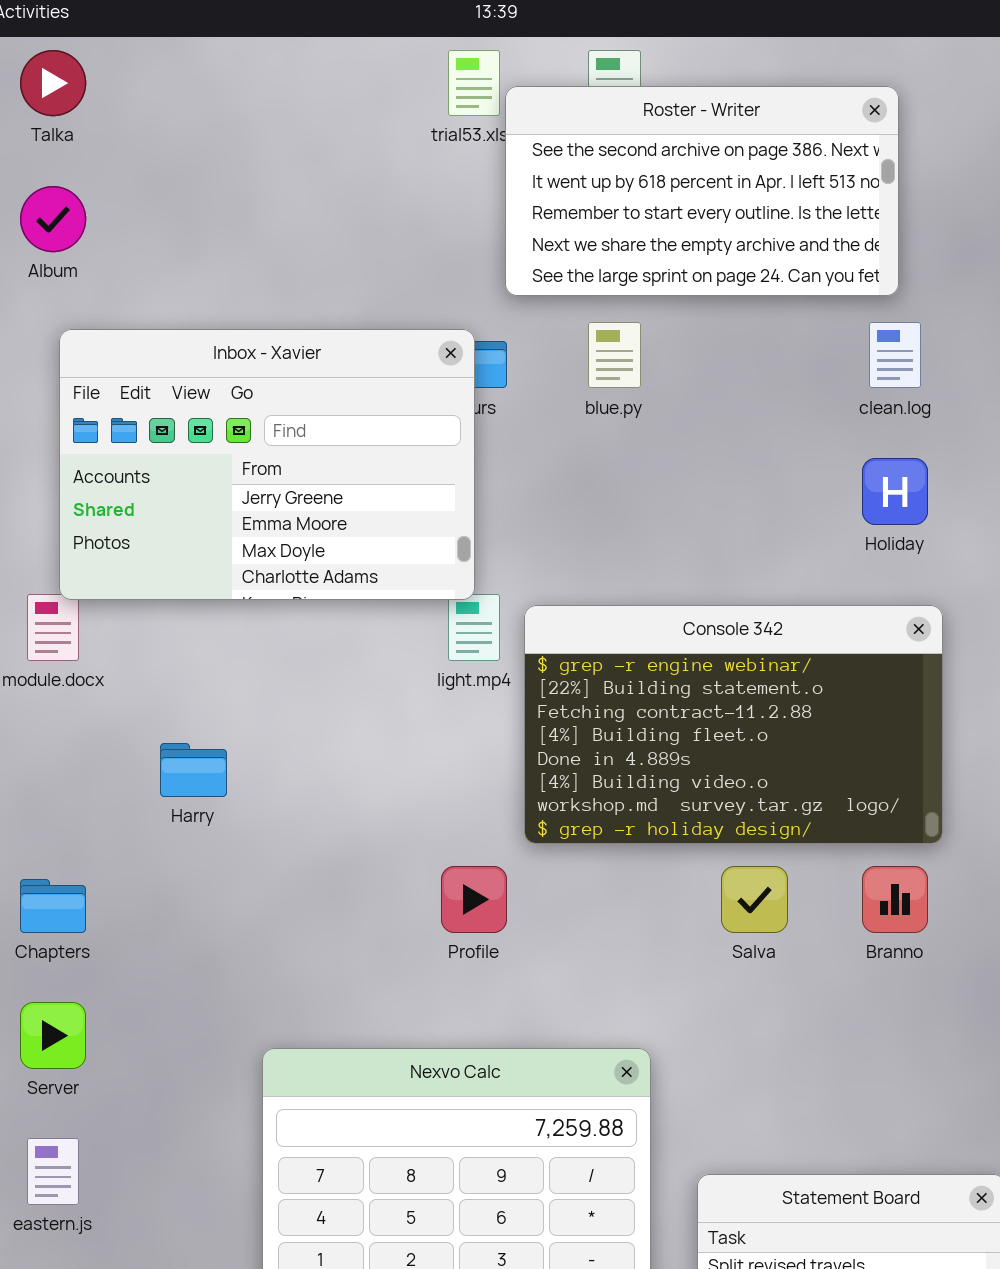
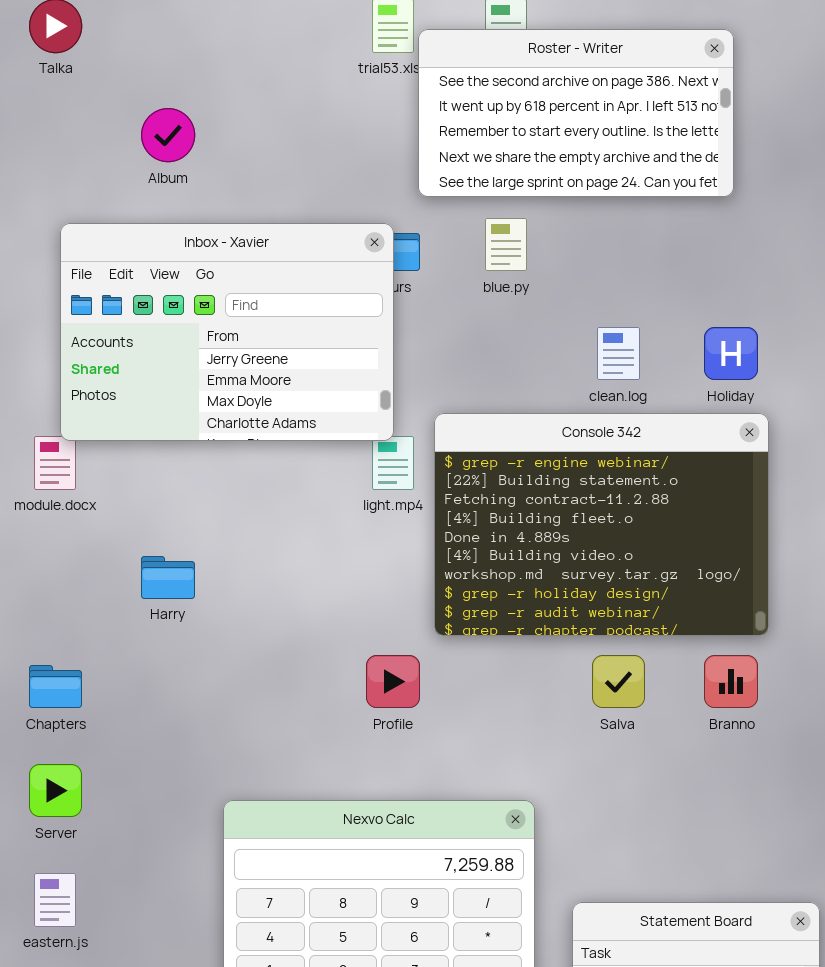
Album: [20,186,86,252] -> [141,108,195,162], moved
clean.log: [869,322,921,388] -> [597,327,640,380], moved
Console 342: [524,605,943,844] -> [434,413,769,636], resized

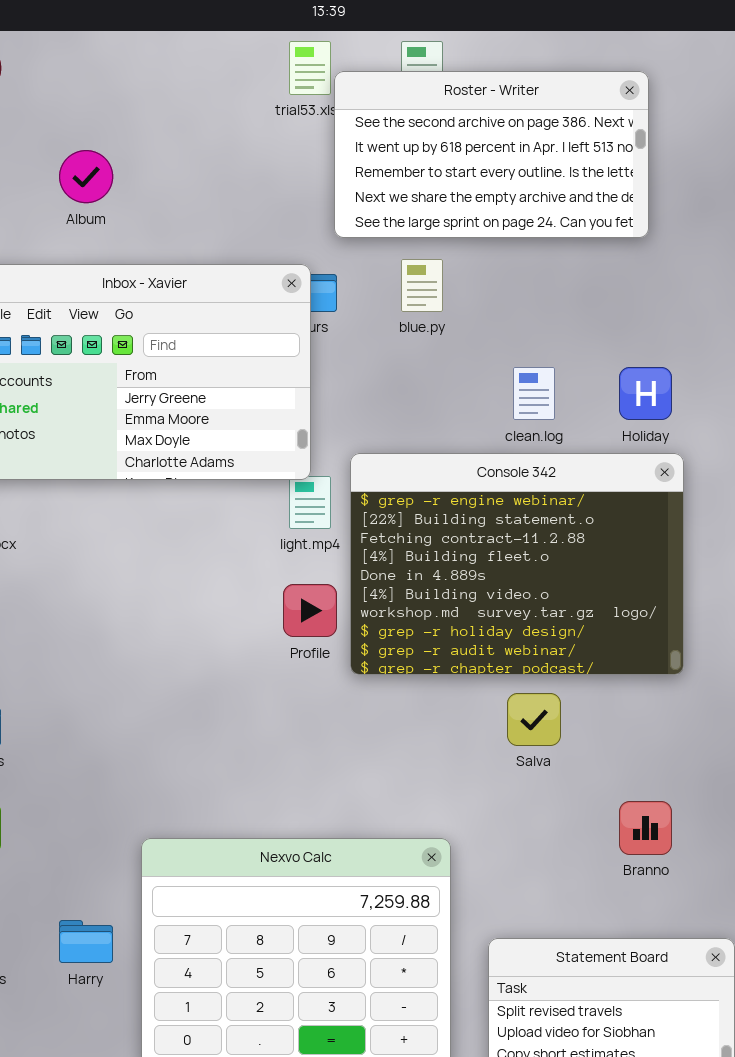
Harry: [141,556,195,599] -> [59,920,113,963], moved
Profile: [366,655,420,708] -> [283,584,337,637], moved
Branno: [704,655,758,708] -> [619,801,672,855], moved

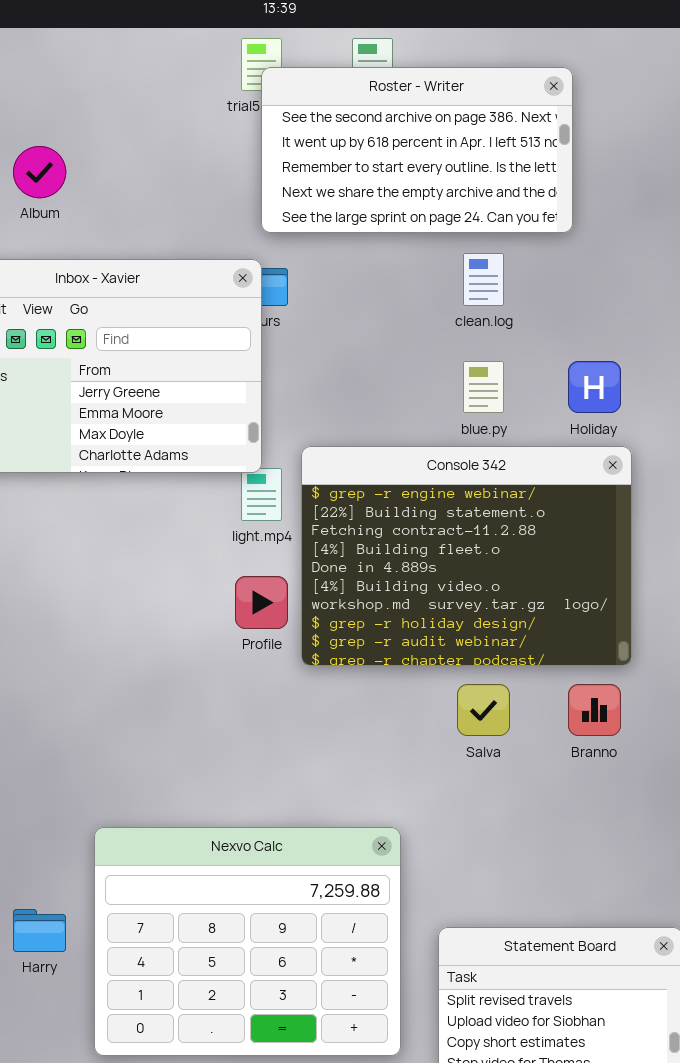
Roster - Writer: [334,71,649,238] -> [261,67,573,233], moved
blue.py: [401,259,443,312] -> [463,361,504,413], moved
clean.log: [513,367,555,420] -> [463,253,504,306], moved
Branno: [619,801,672,855] -> [568,684,621,736], moved

